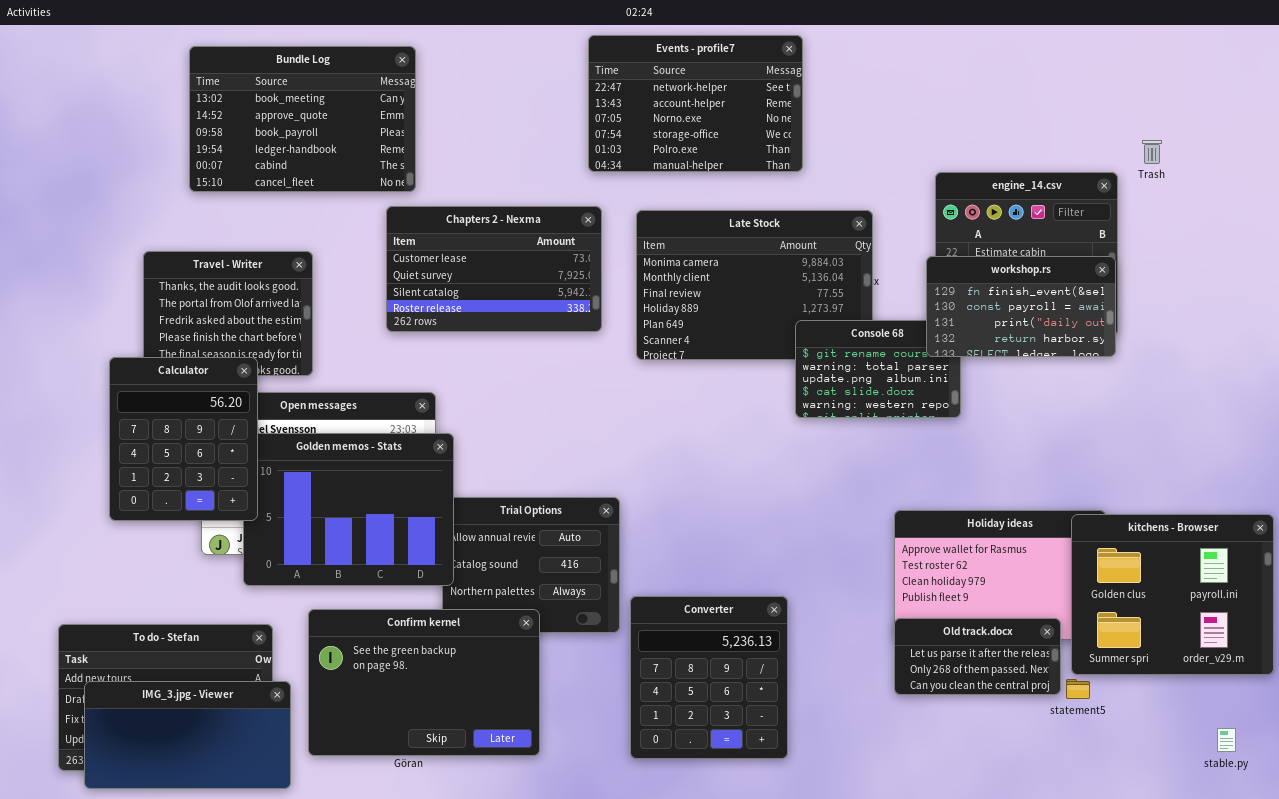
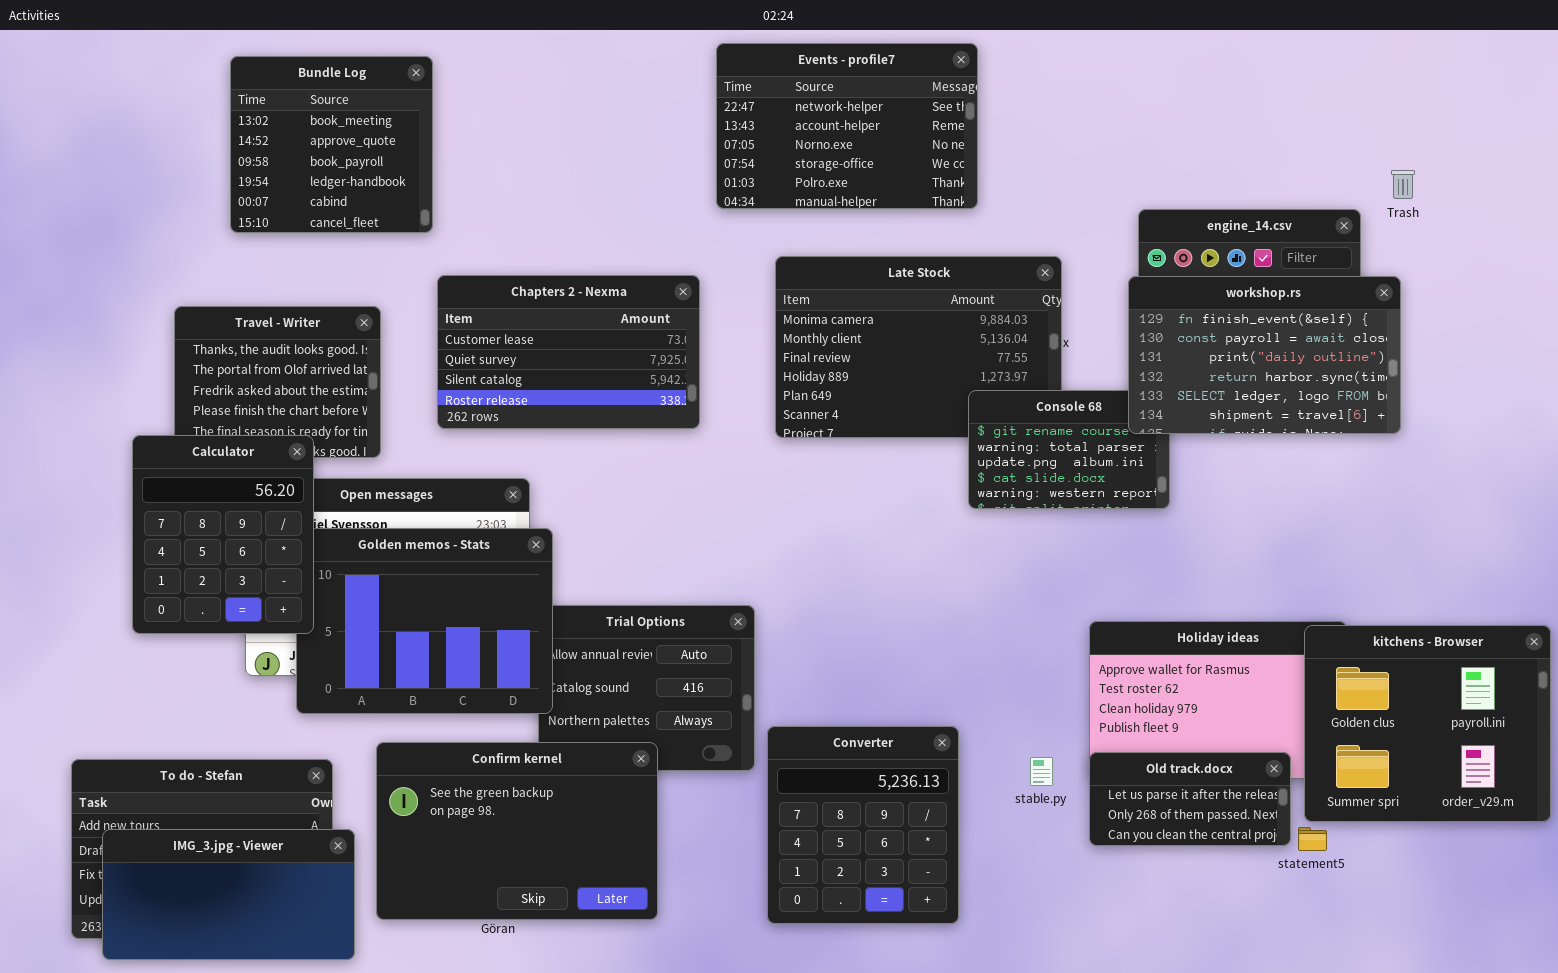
Bundle Log: [189,46,416,192] -> [230,56,433,233], resized
Chapters 2 - Nexma: [386,206,602,332] -> [437,275,700,429], moved
workshop.rs: [926,256,1116,357] -> [1128,276,1401,434], resized
stable.py: [1217,728,1236,752] -> [1030,757,1053,786], moved

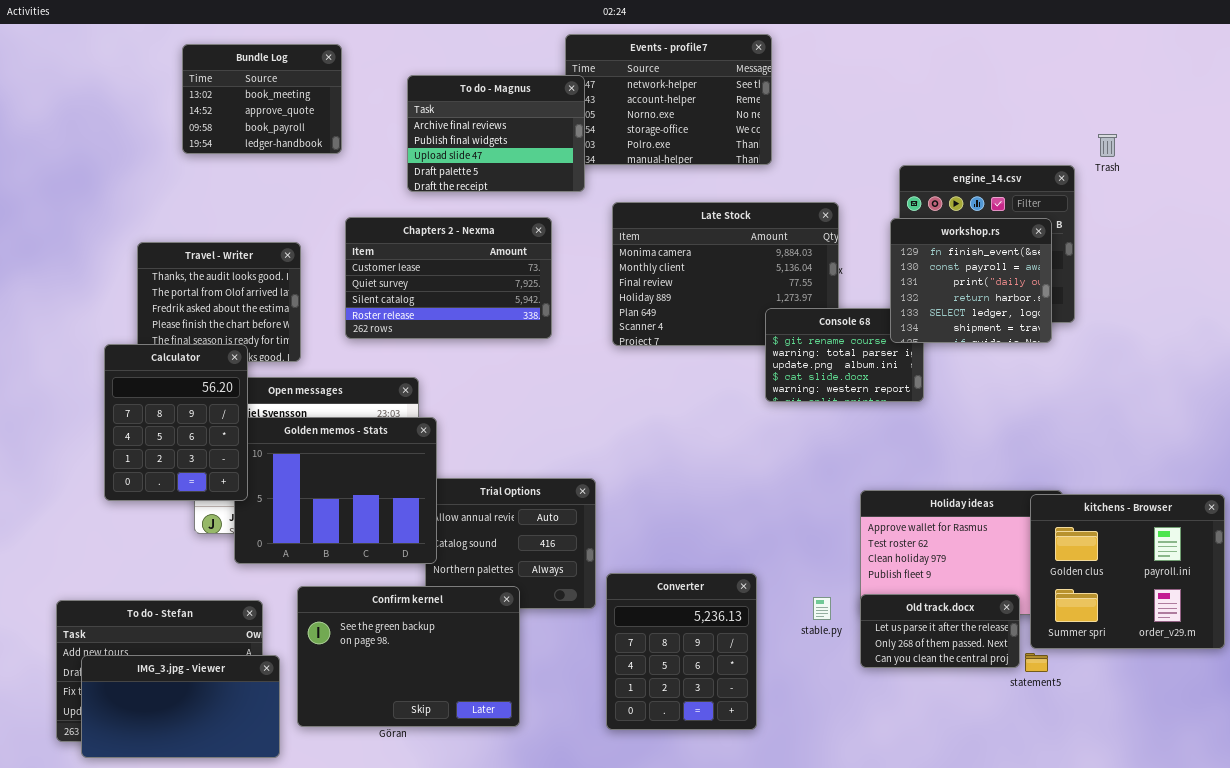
Bundle Log: [230,56,433,233] -> [182,44,342,154], resized
To do - Magnus: none -> [407,75,585,192], opened
workshop.rs: [1128,276,1401,434] -> [890,218,1052,343], resized

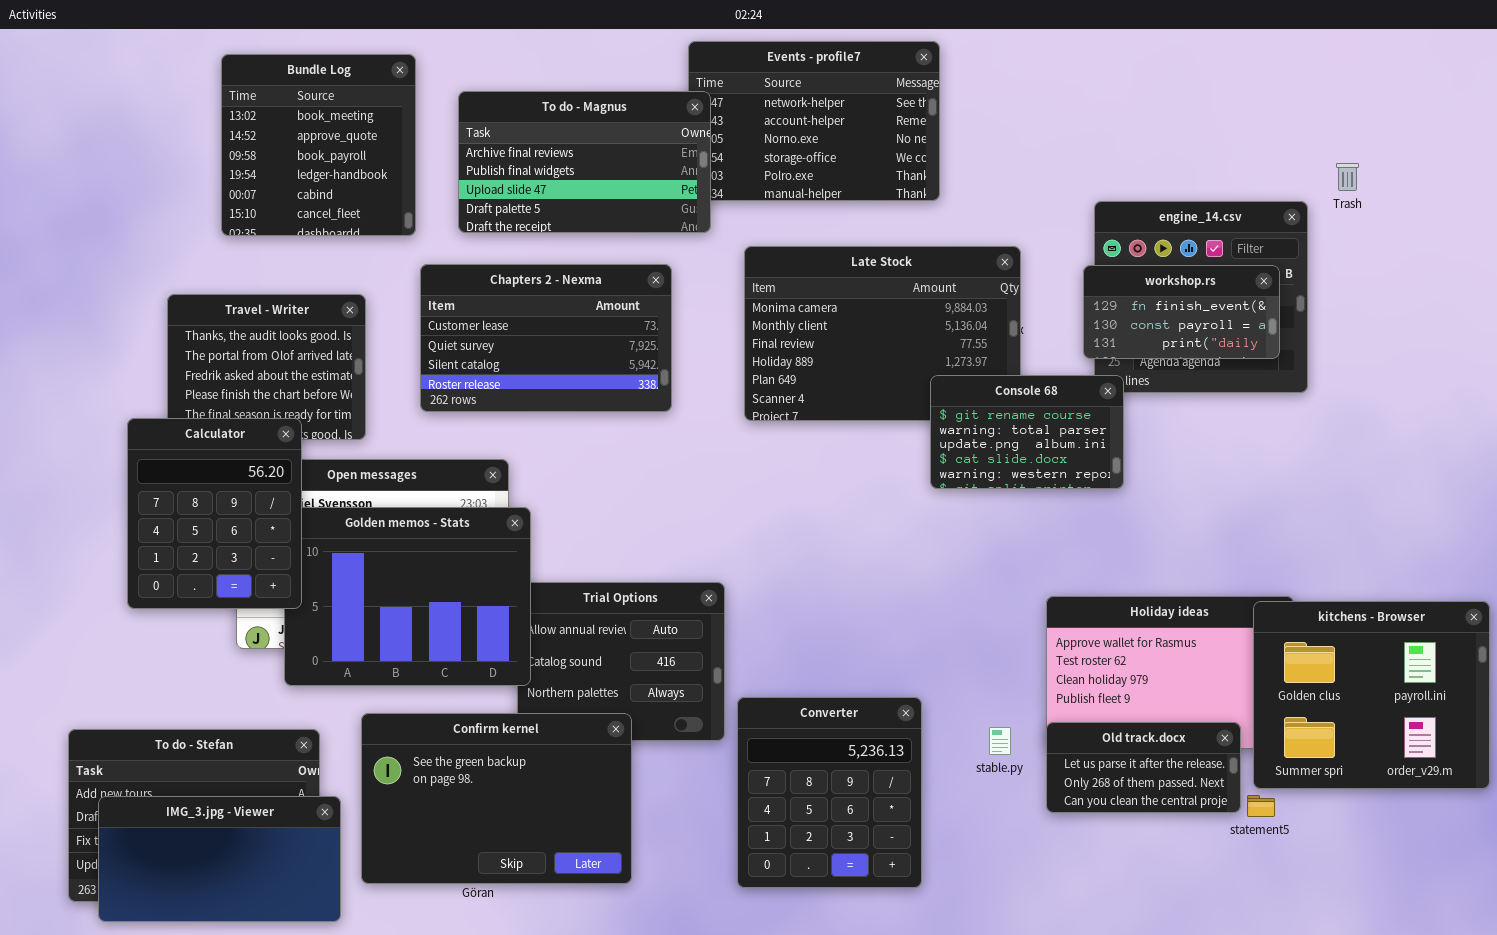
Bundle Log: [182,44,342,154] -> [221,54,416,236], resized
To do - Magnus: [407,75,585,192] -> [458,91,711,233], resized
workshop.rs: [890,218,1052,343] -> [1083,265,1280,359], resized

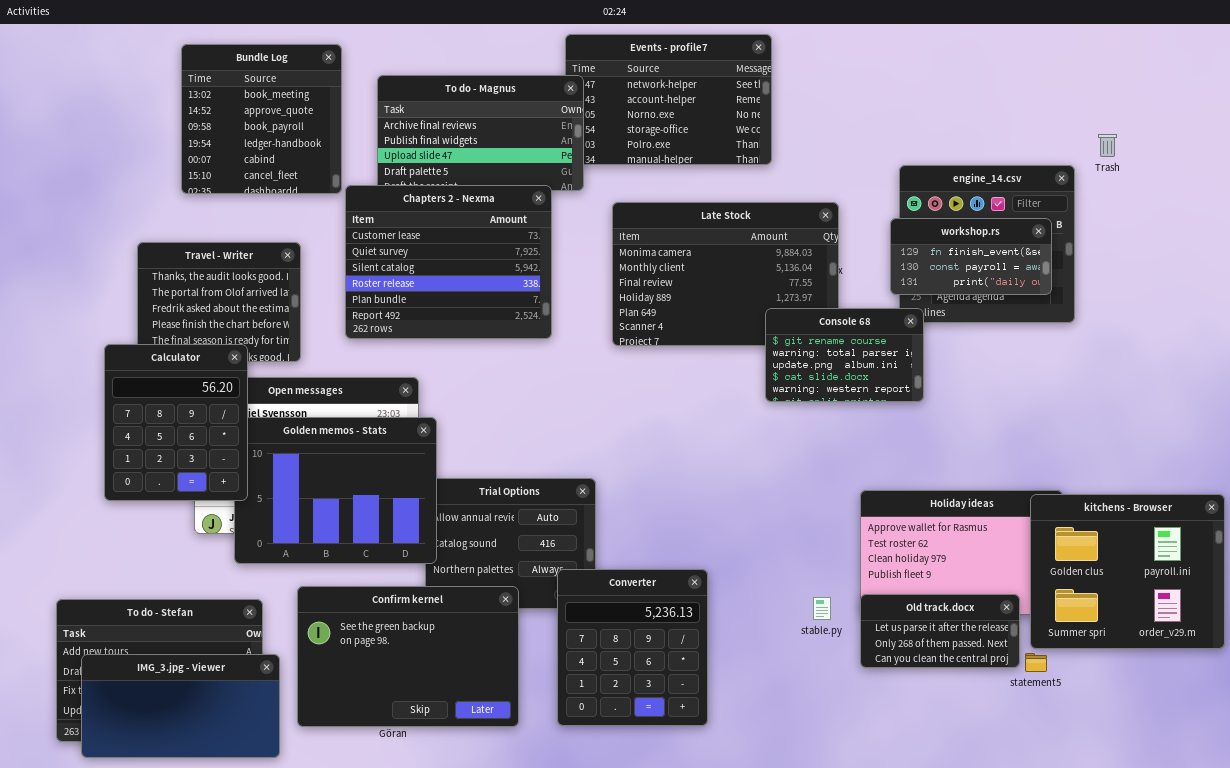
Chapters 2 - Nexma: [420,264,672,412] -> [345,185,552,339], resized
Converter: [737,697,922,888] -> [557,569,708,726], moved

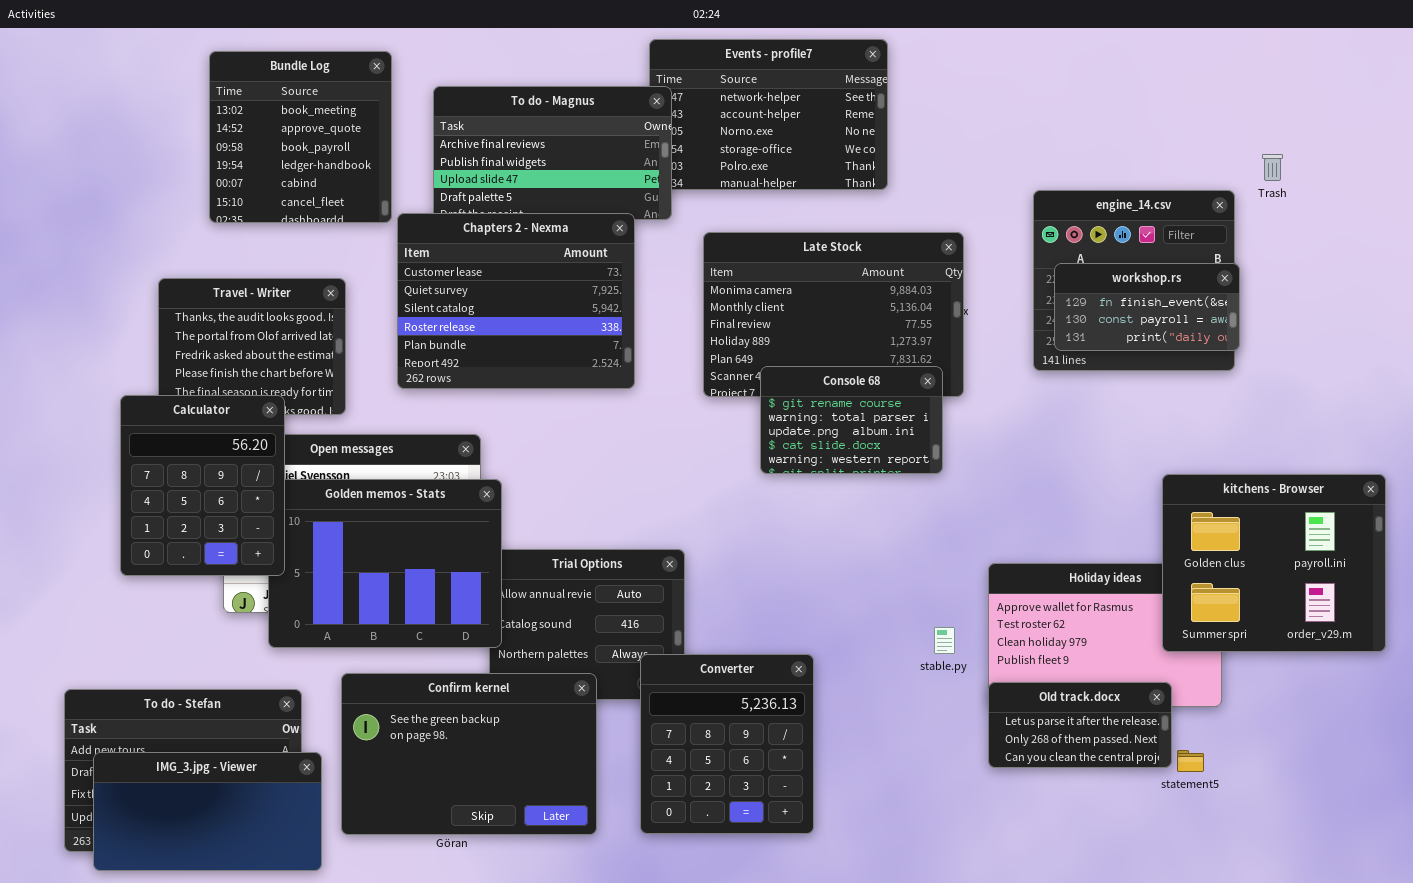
workshop.rs: [890,218,1052,295] -> [1054,263,1240,351], moved
Console 68: [765,308,924,402] -> [760,366,943,474], moved
kitchens - Browser: [1030,494,1225,649] -> [1162,474,1386,652], moved
stable.py: [813,597,831,620] -> [934,627,955,654], moved

